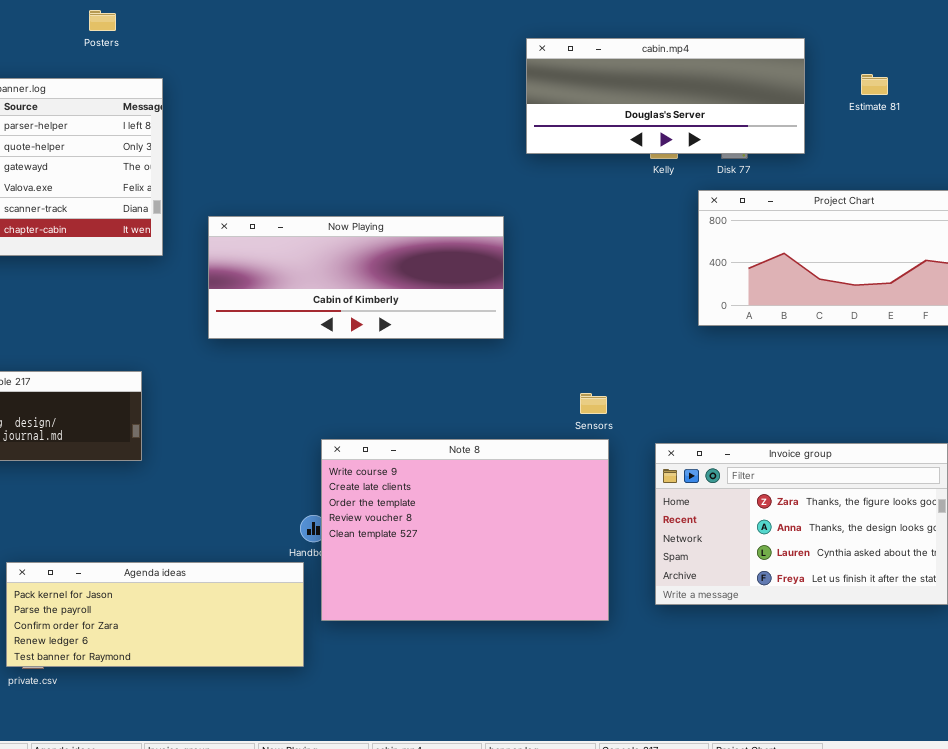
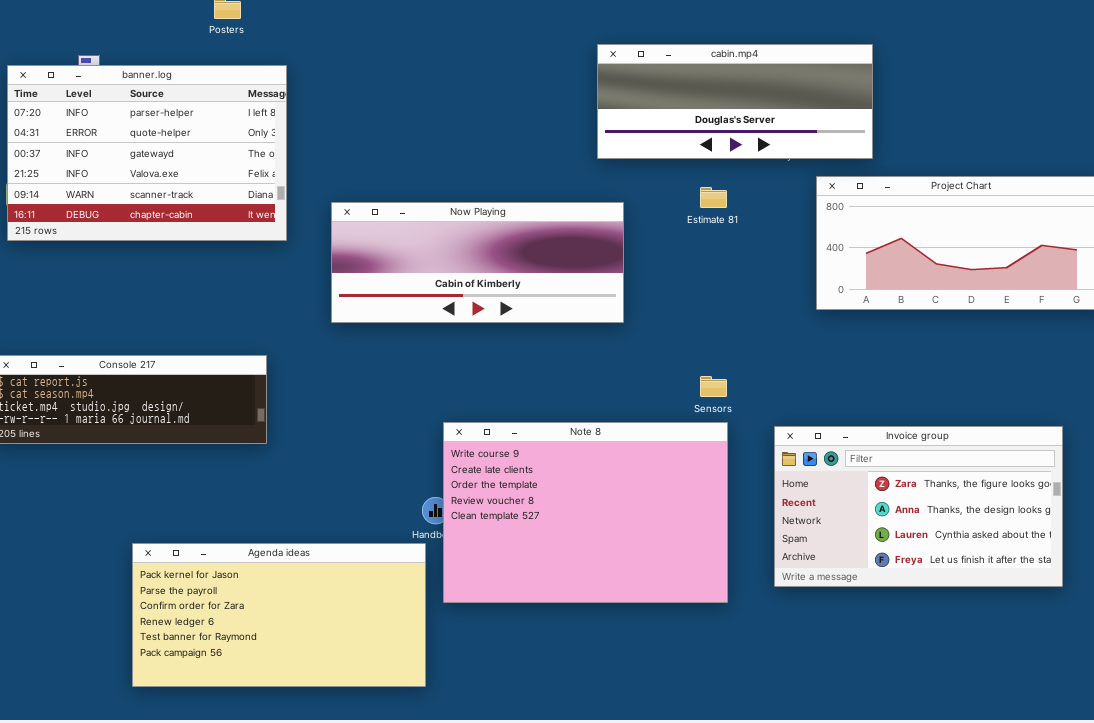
cabin.mp4: [526,38,805,154] -> [597,44,873,159], moved
Estimate 81: [861,74,888,95] -> [700,187,727,208], moved
Agenda ideas: [6,562,304,667] -> [132,543,426,687], resized

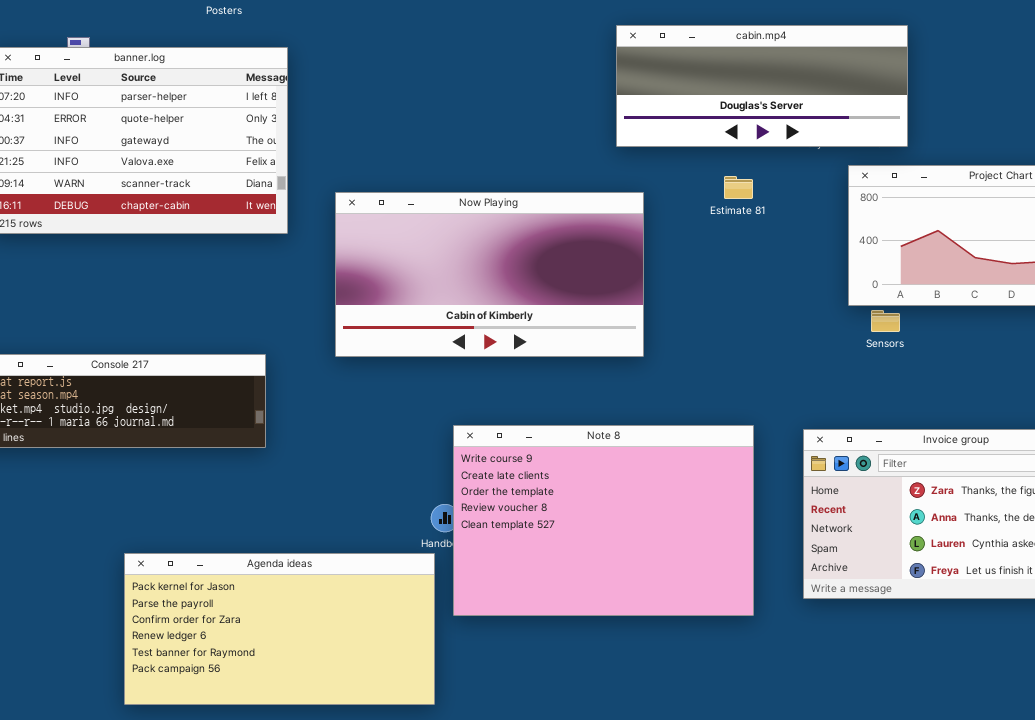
Now Playing: [331,202,624,323] -> [335,192,644,357], resized
Sensors: [700,376,727,397] -> [871,310,900,332], moved

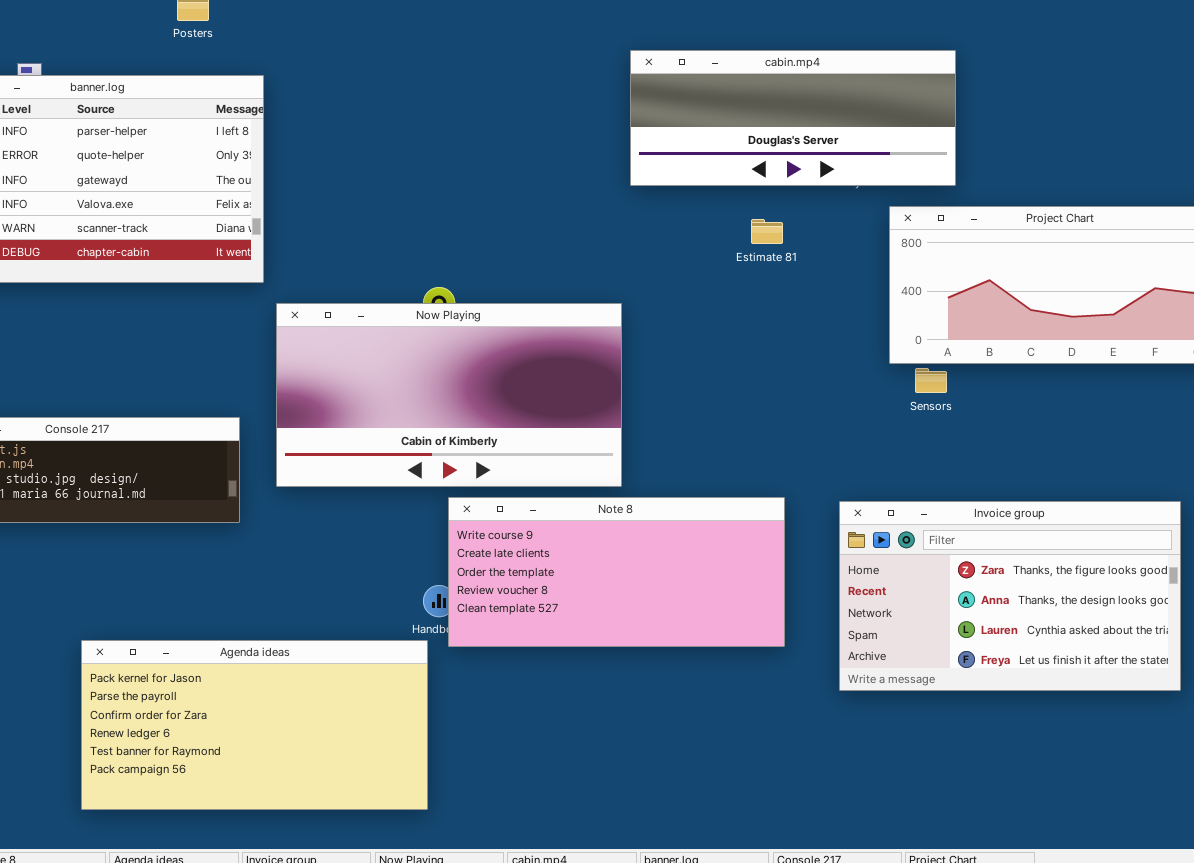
Now Playing: [335,192,644,357] -> [276,303,622,487], moved
Note 8: [453,425,754,616] -> [448,497,785,647], resized

